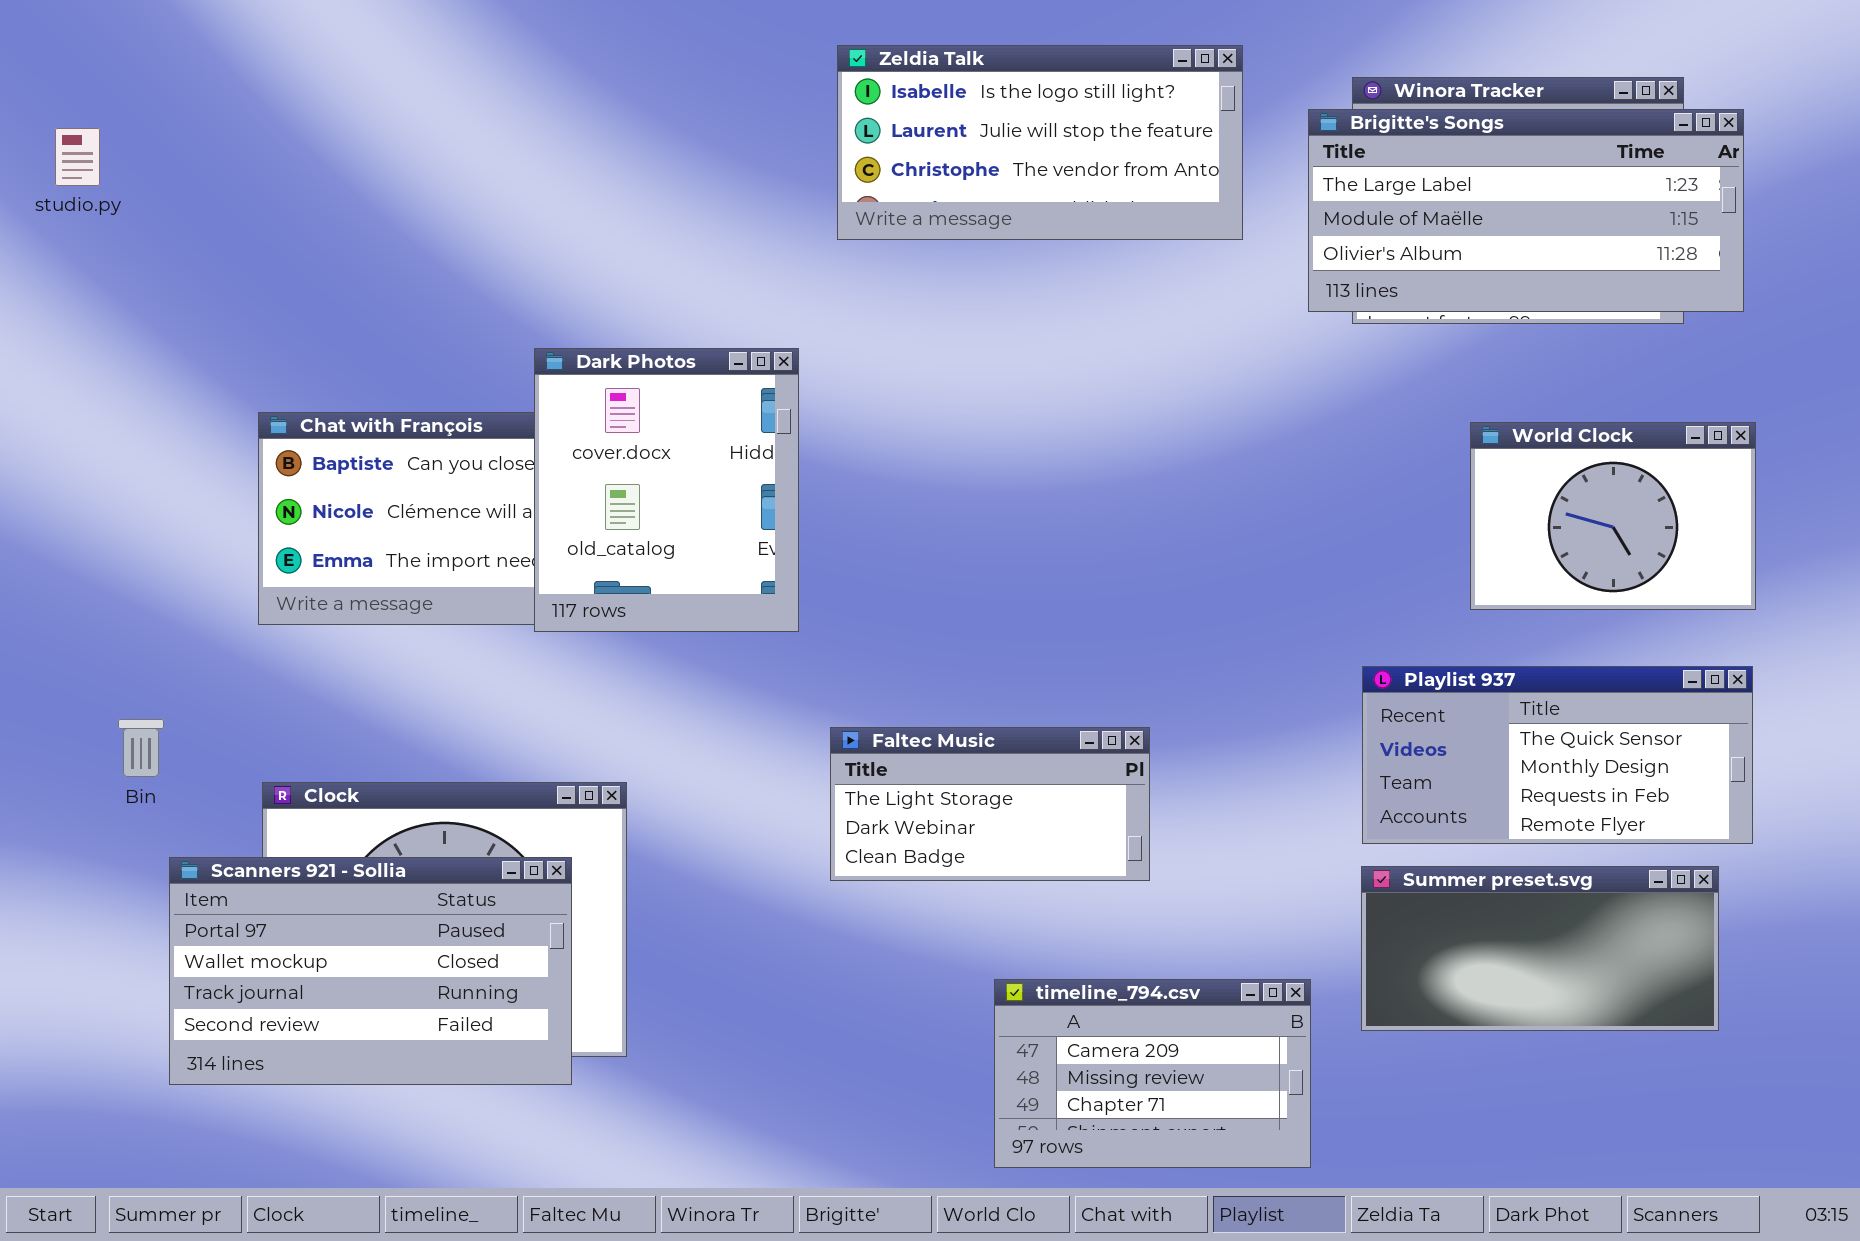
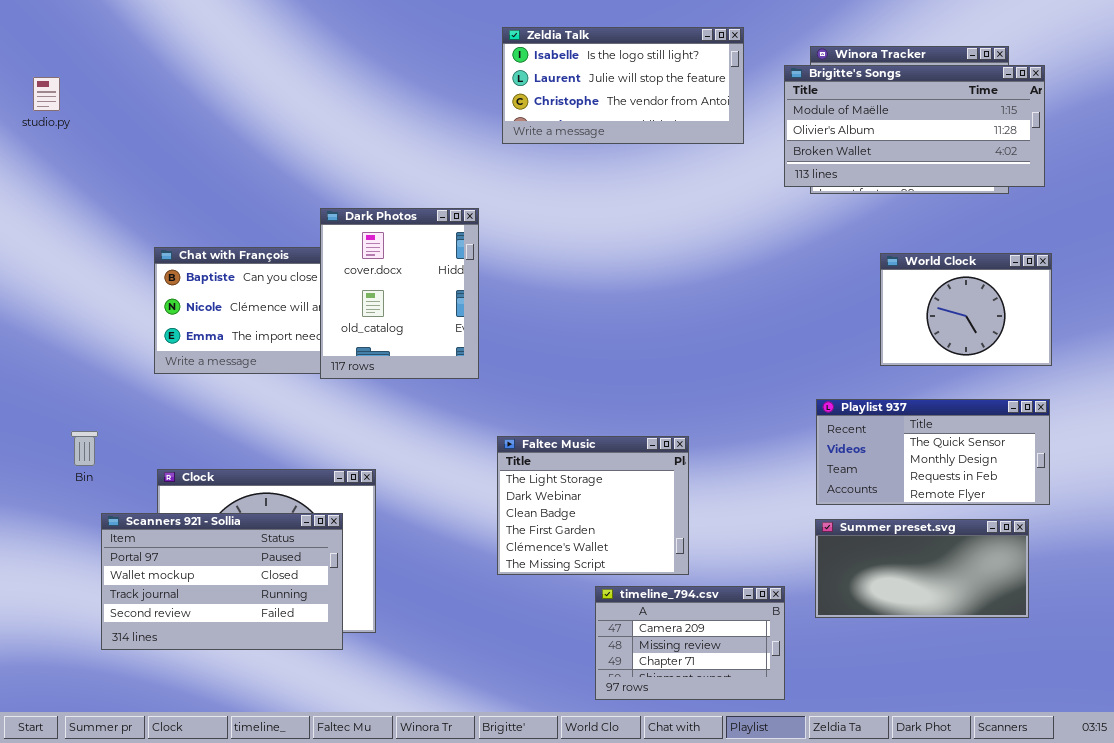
Brigitte's Songs: [1308,109,1744,312] -> [784,65,1045,187], scrolled down 1 row
Faltec Music: [830,727,1150,881] -> [497,436,689,575], resized

